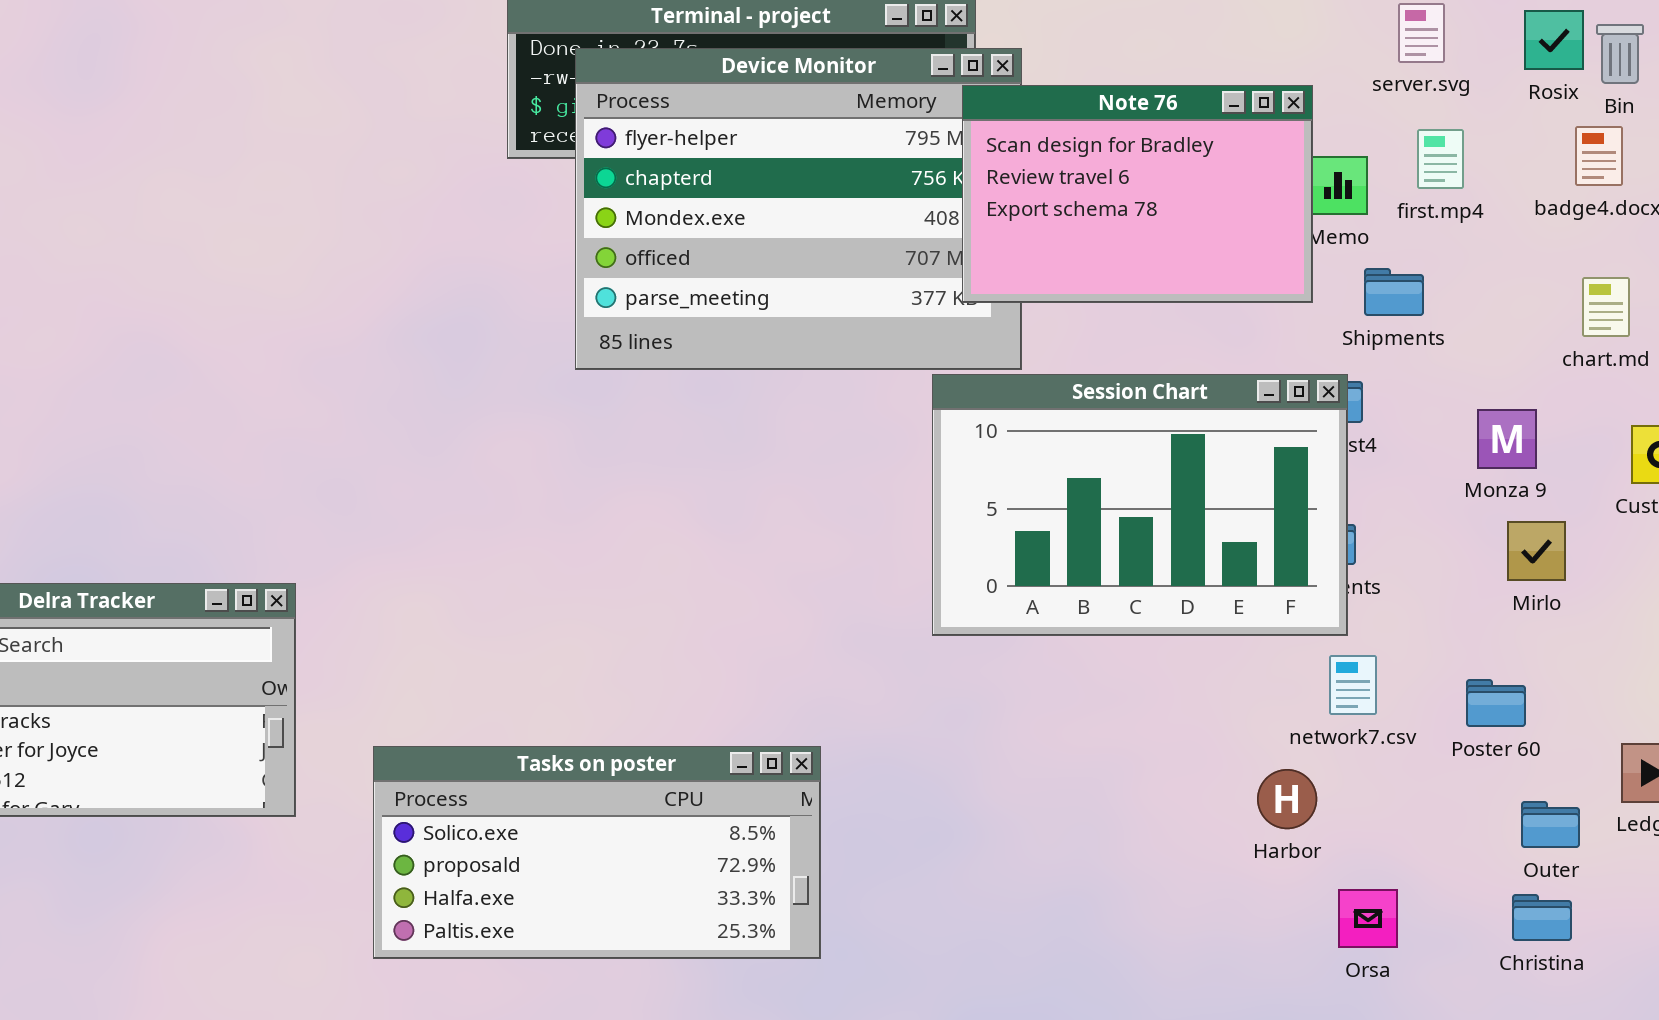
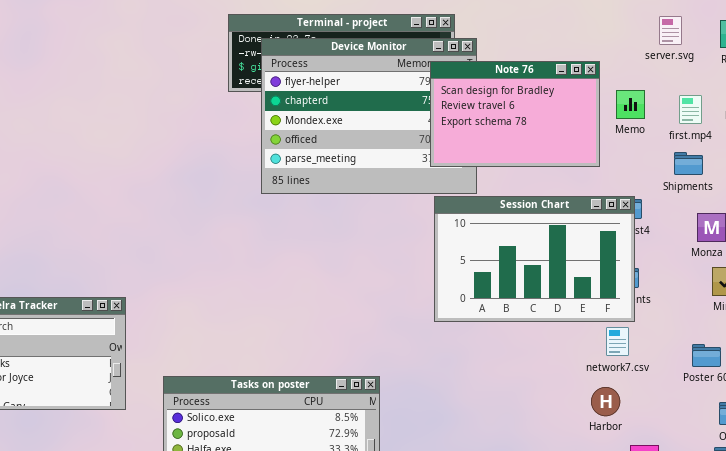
Note 76: [962,85,1313,303] -> [430,61,600,167], moved
first.mp4: [1417,129,1464,189] -> [679,95,702,124], moved
Shipments: [1364,268,1424,316] -> [674,152,703,175], moved
network7.csv: [1329,655,1377,715] -> [606,327,629,356], moved

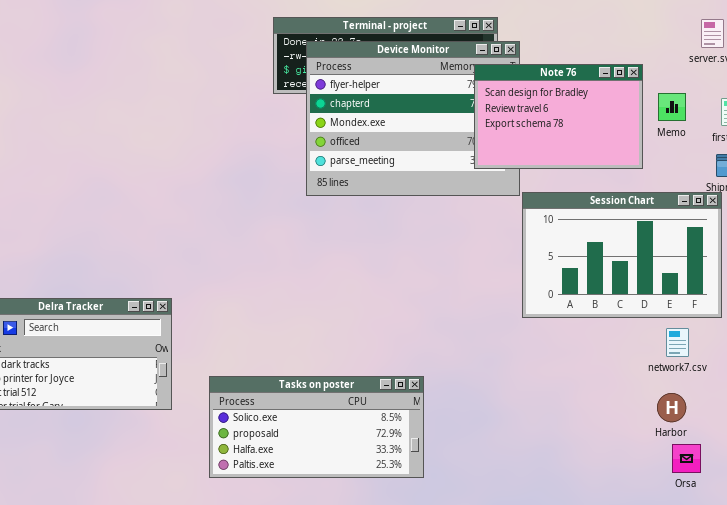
Session Chart: [434,196,635,322] -> [522,192,722,318], moved
network7.csv: [606,327,629,356] -> [666,328,689,357], moved
Harbor: [591,387,620,416] -> [657,393,686,422], moved

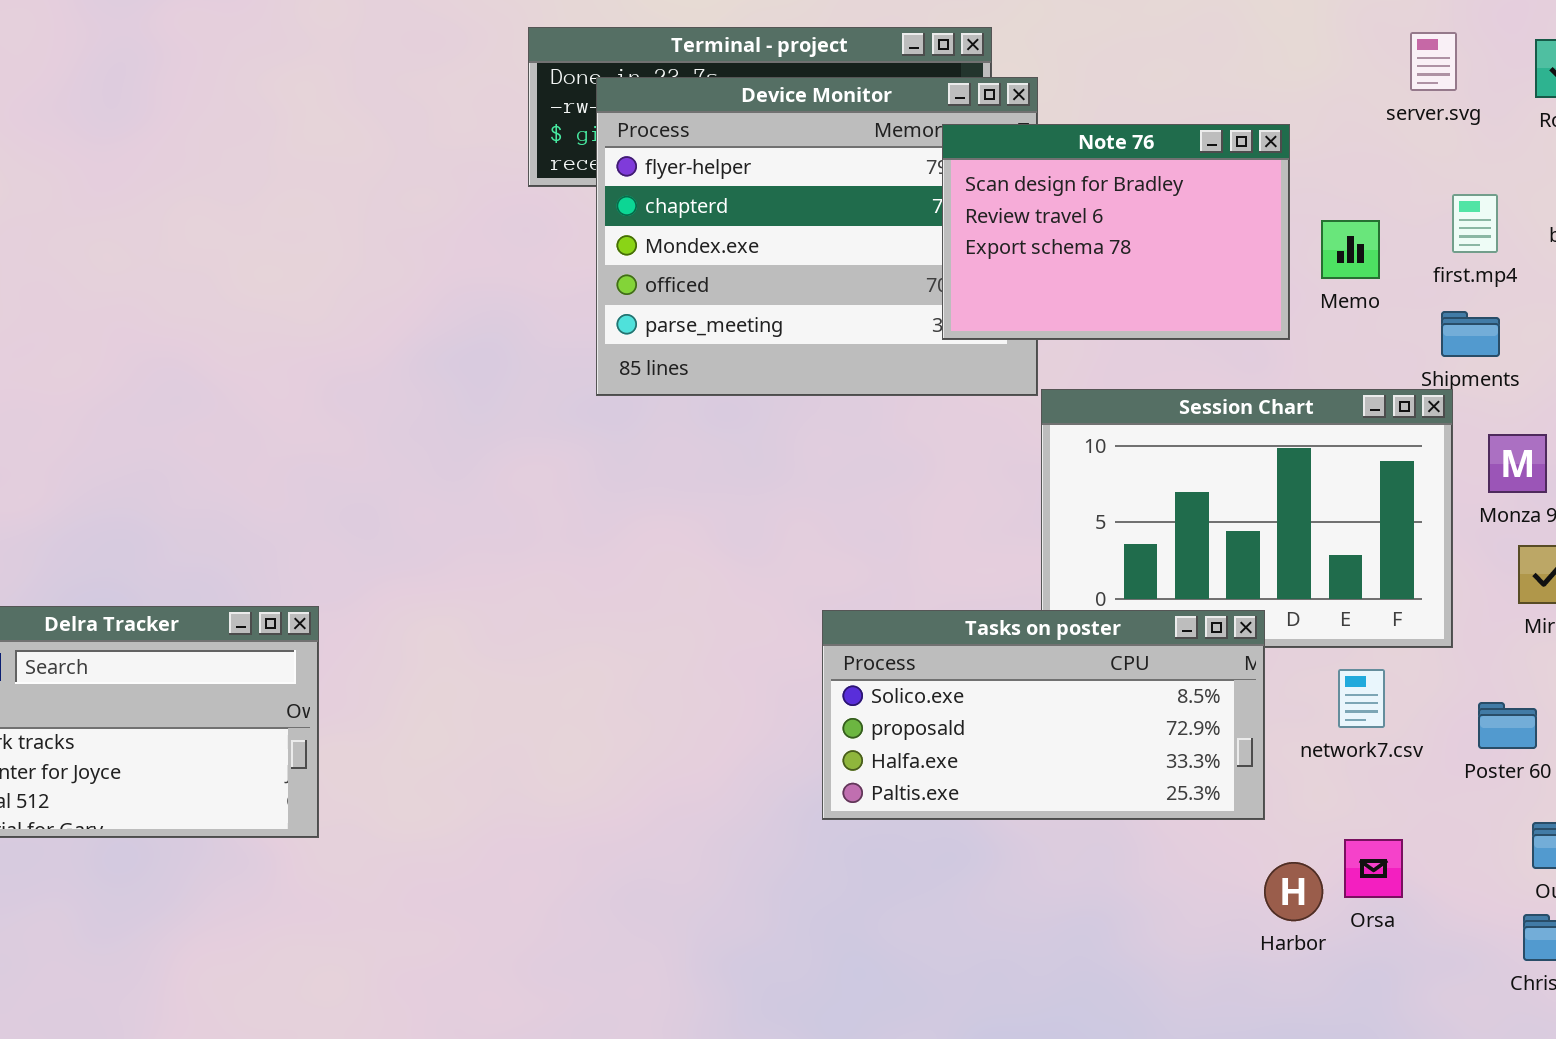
Memo: [658,93,686,121] -> [1321,220,1380,279], moved
Tasks on poster: [209,376,424,478] -> [822,610,1265,820], moved
Harbor: [657,393,686,422] -> [1264,862,1323,921], moved
Orsa: [672,444,701,473] -> [1344,839,1403,898], moved

